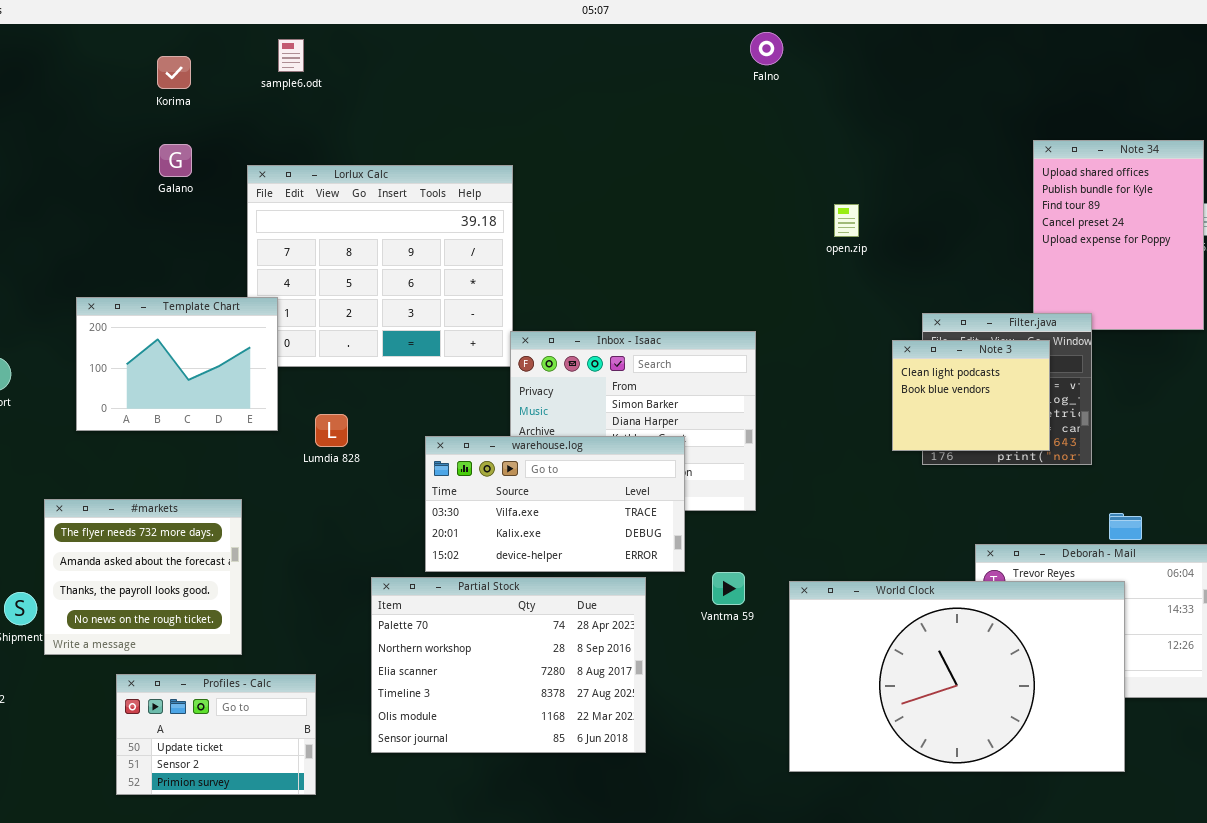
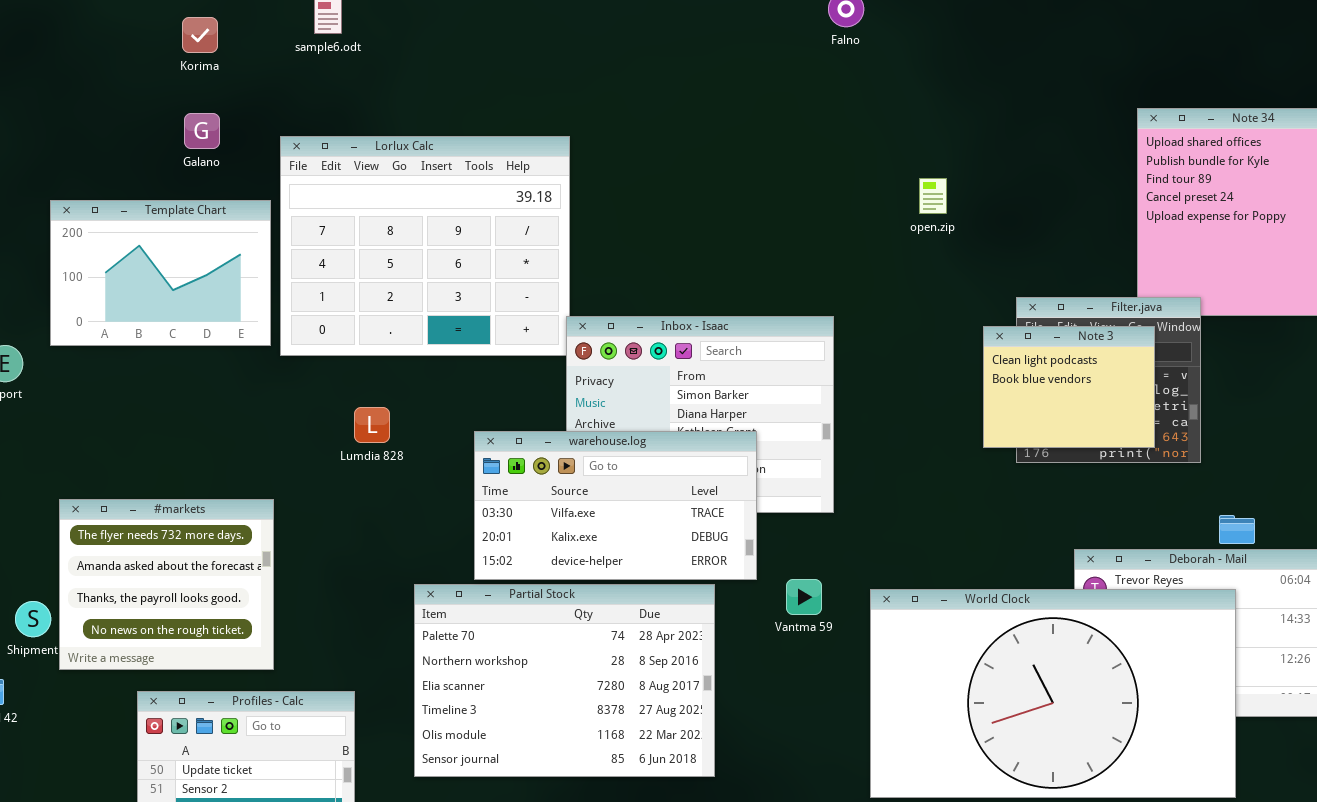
Template Chart: [76,297,278,431] -> [50,200,271,346], moved

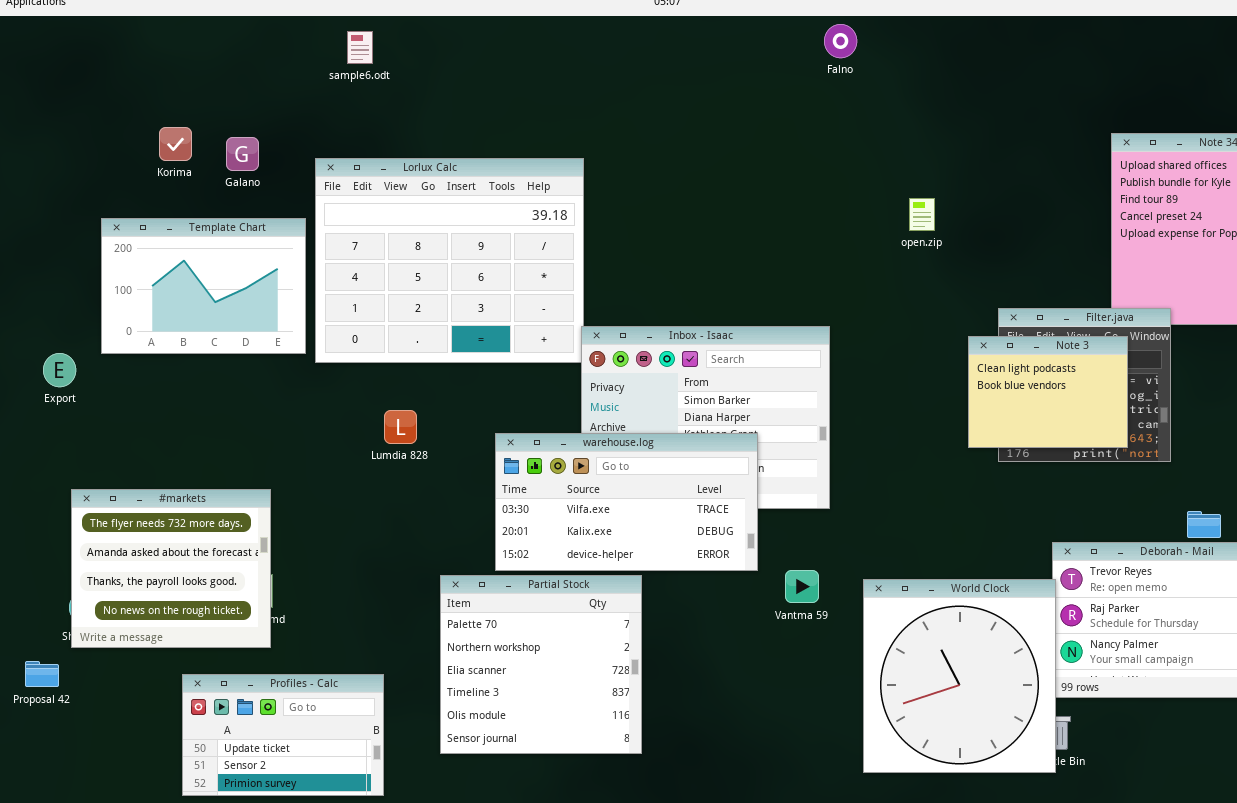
Korima: [182,17,218,53] -> [159,127,192,161], moved
#markets: [59,499,274,670] -> [71,489,271,648], moved
Partial Stock: [414,584,715,777] -> [440,575,642,754], resized
World Clock: [870,589,1236,798] -> [863,579,1056,773], resized

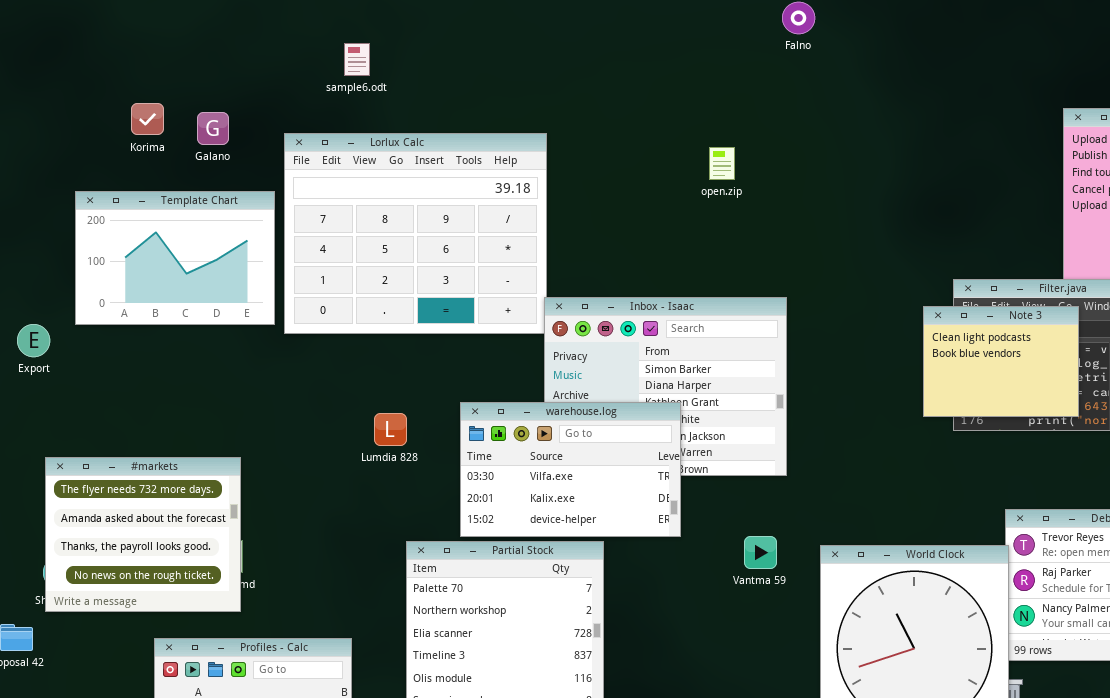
sample6.odt: [347,31,373,64] -> [344,43,370,76], moved
open.zip: [909,198,935,231] -> [709,147,735,180], moved
Lumdia 828: [384,410,417,444] -> [374,413,407,446], moved
warehouse.log: [495,433,758,571] -> [460,402,681,537], resized

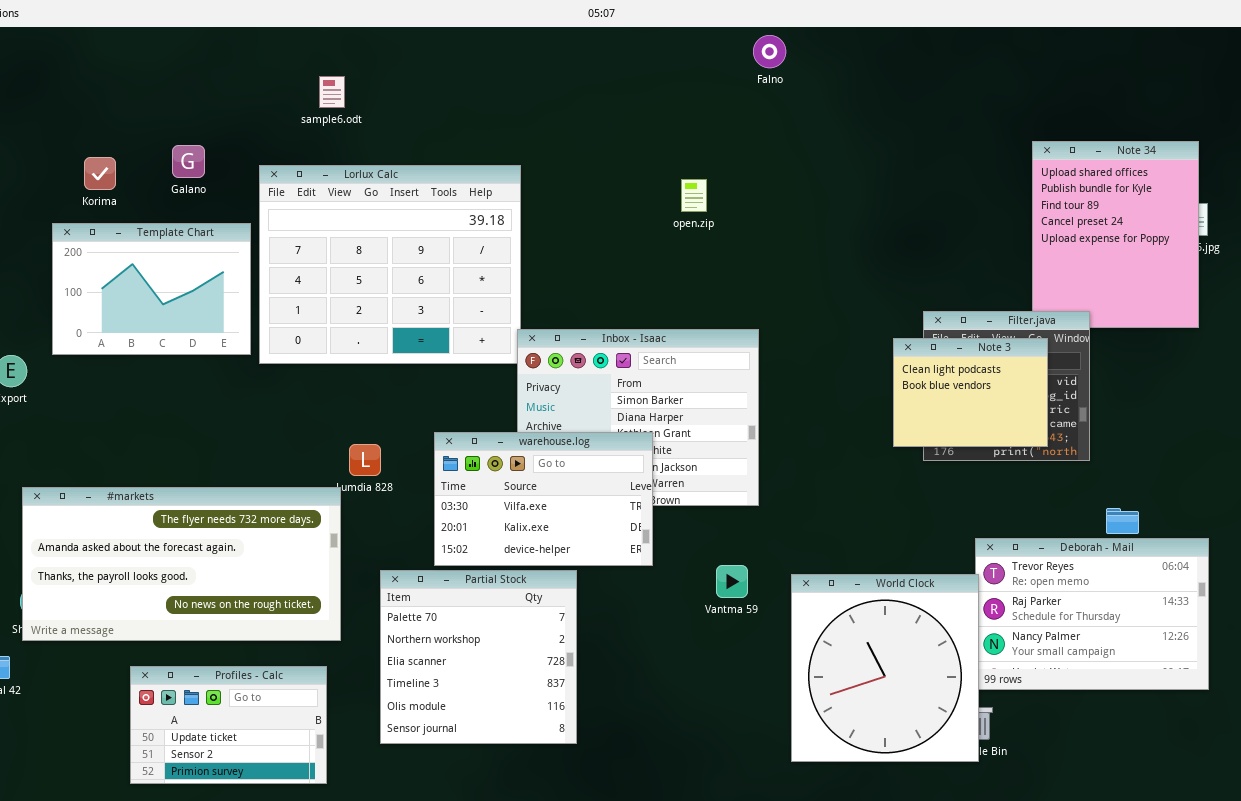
Korima: [131,103,164,135] -> [84,157,116,190], moved
#markets: [45,457,241,612] -> [22,487,341,641], resized

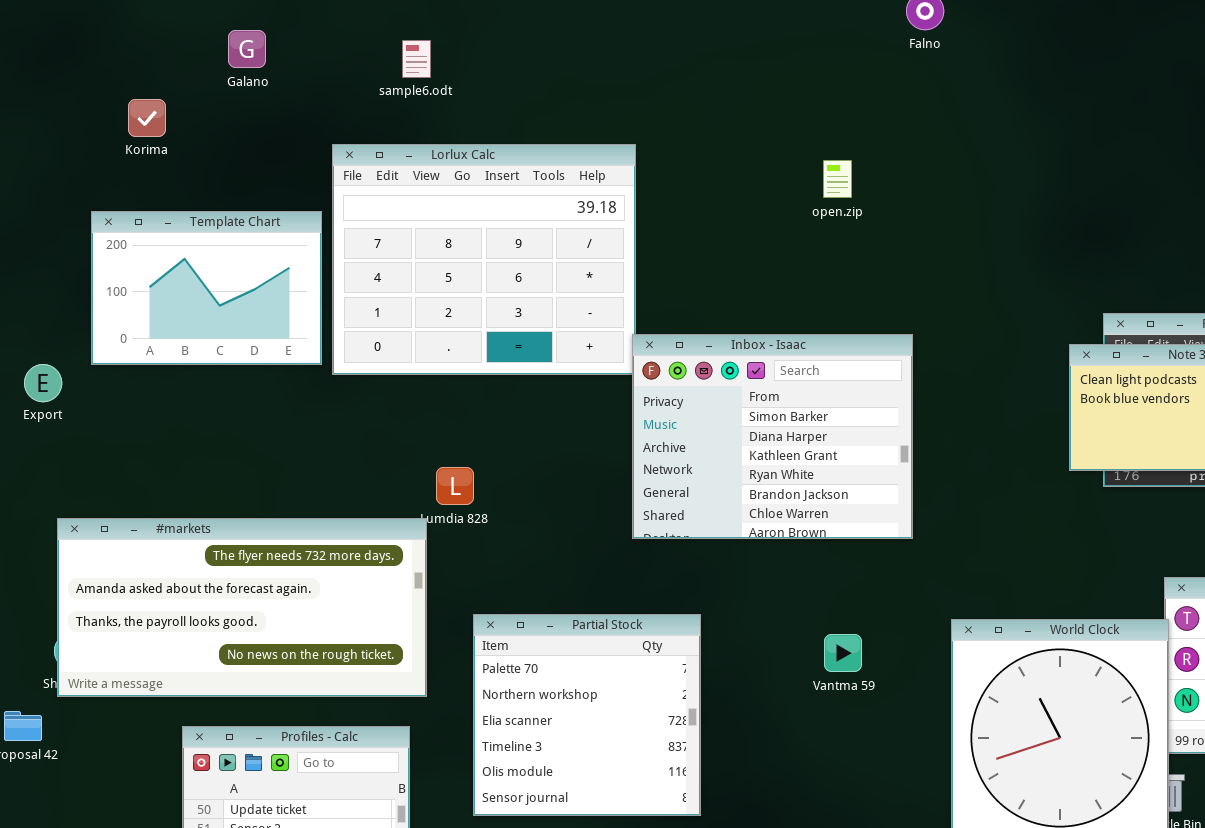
Galano: [172,145,205,178] -> [228,30,266,68], moved
Korima: [84,157,116,190] -> [128,99,166,137], moved
warehouse.log: [434,432,653,566] -> none, closed
Vantma 59: [716,565,748,598] -> [824,634,862,672], moved

